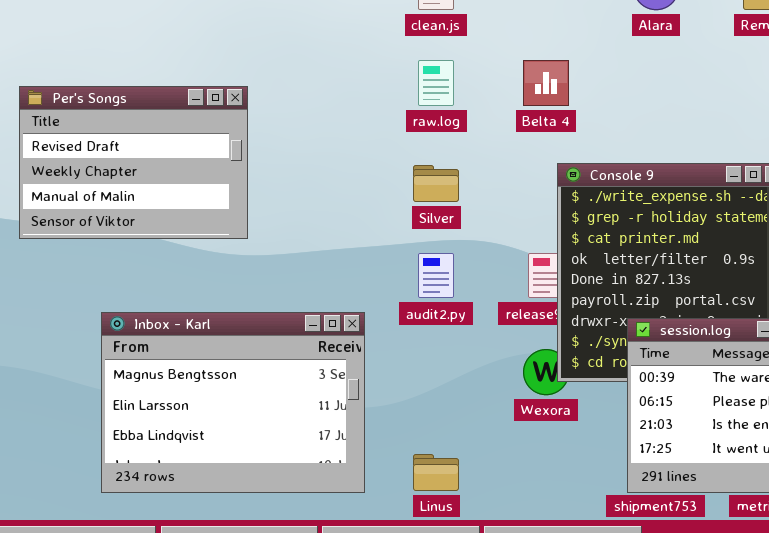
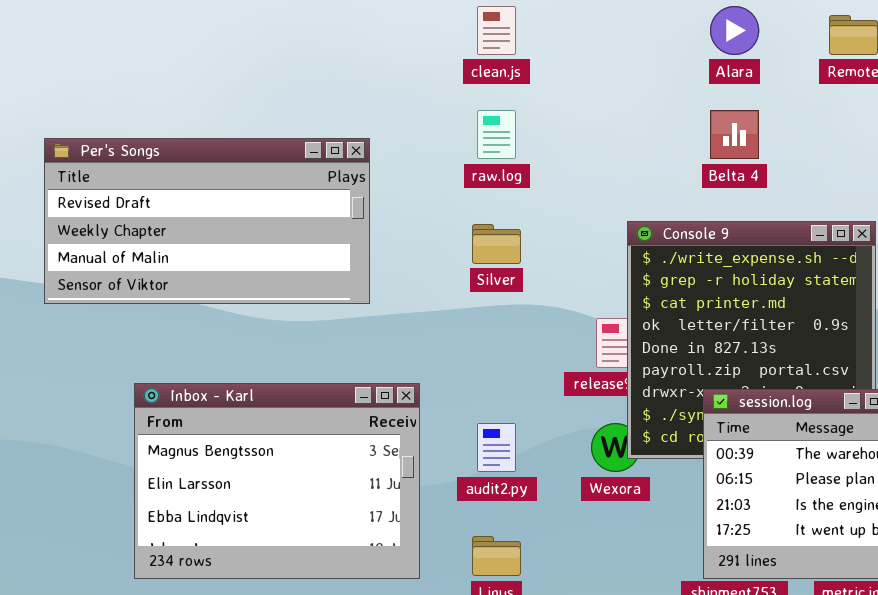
Belta 4: [523,60,569,106] -> [710,110,759,159], moved
Per's Songs: [19,86,248,239] -> [44,138,370,304], resized
audit2.py: [418,253,454,298] -> [477,423,516,472], moved

